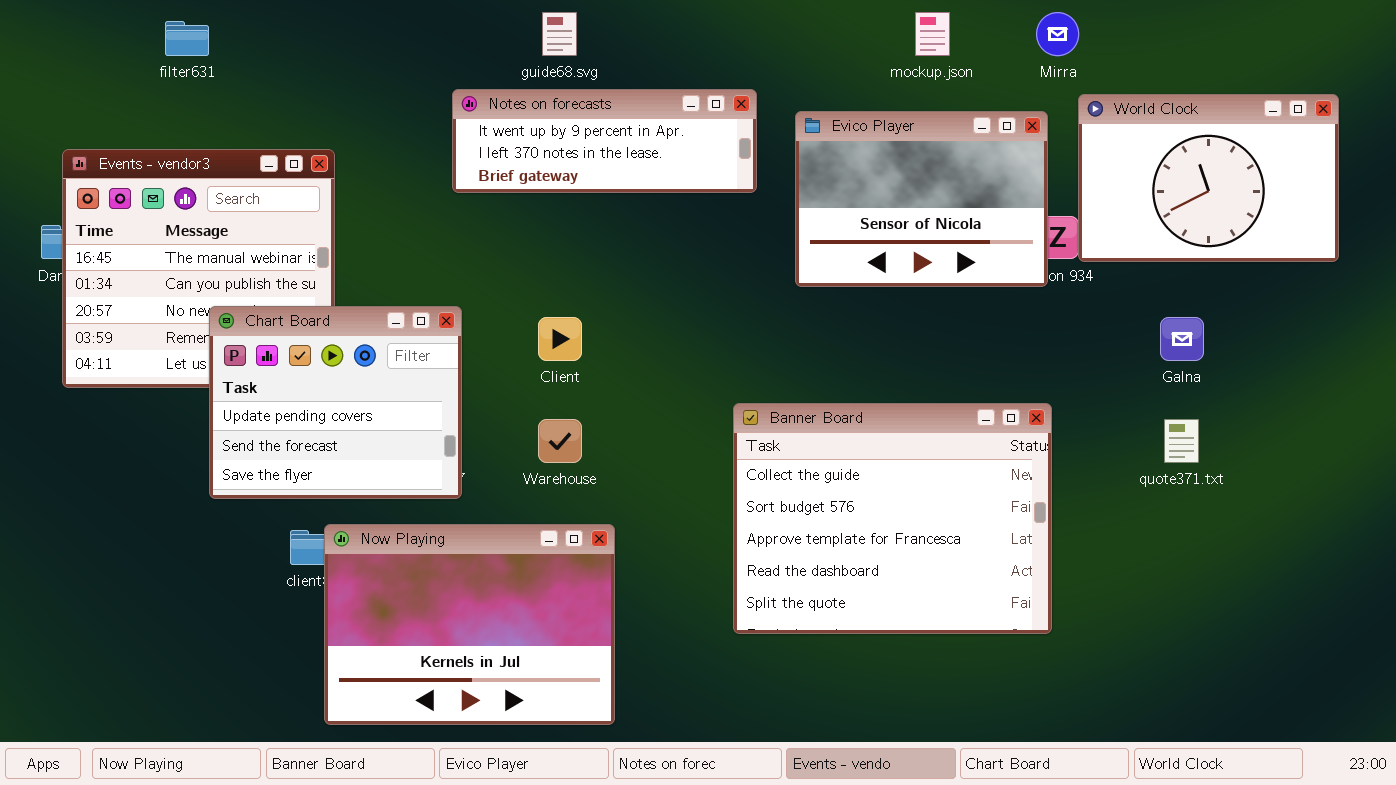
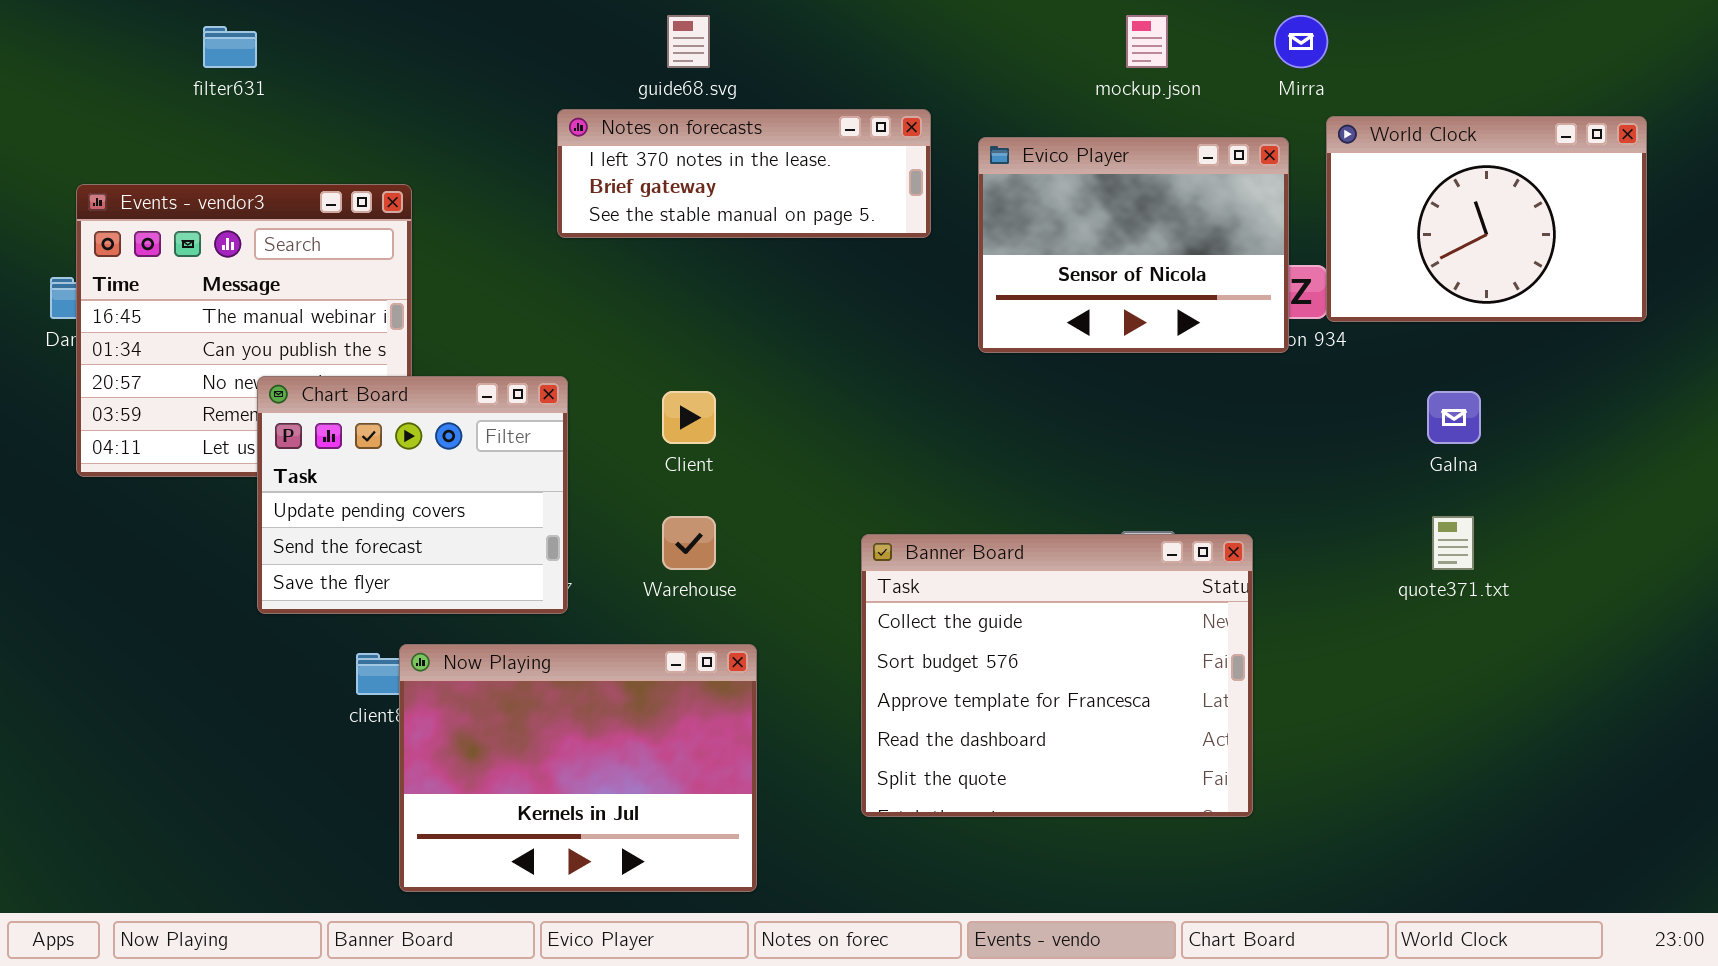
Notes on forecasts: [452,89,757,193] -> [557,109,931,238], scrolled down 1 row
Banner Board: [733,403,1052,634] -> [861,534,1253,817], moved

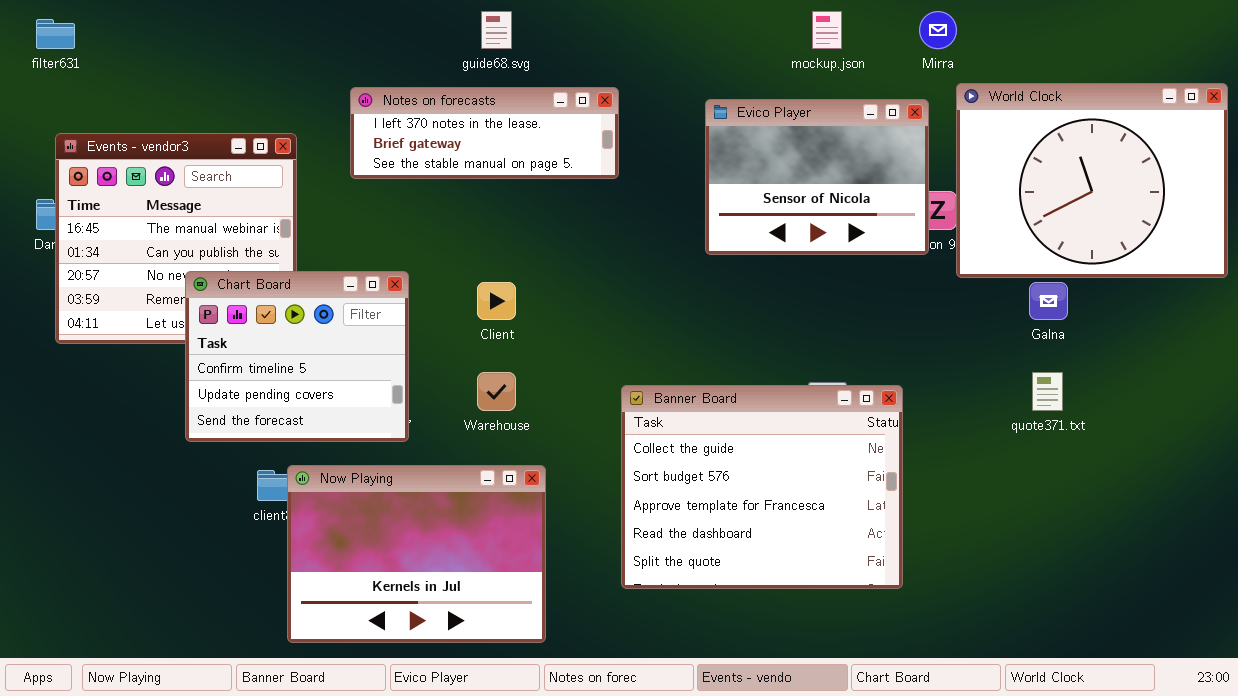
filter631: [203,26,257,68] -> [36,19,75,49], moved
Notes on forecasts: [557,109,931,238] -> [350,87,619,179], moved
World Clock: [1326,116,1647,322] -> [956,83,1228,278], resized
Chart Board: [257,376,568,614] -> [185,271,409,442], scrolled up 1 row

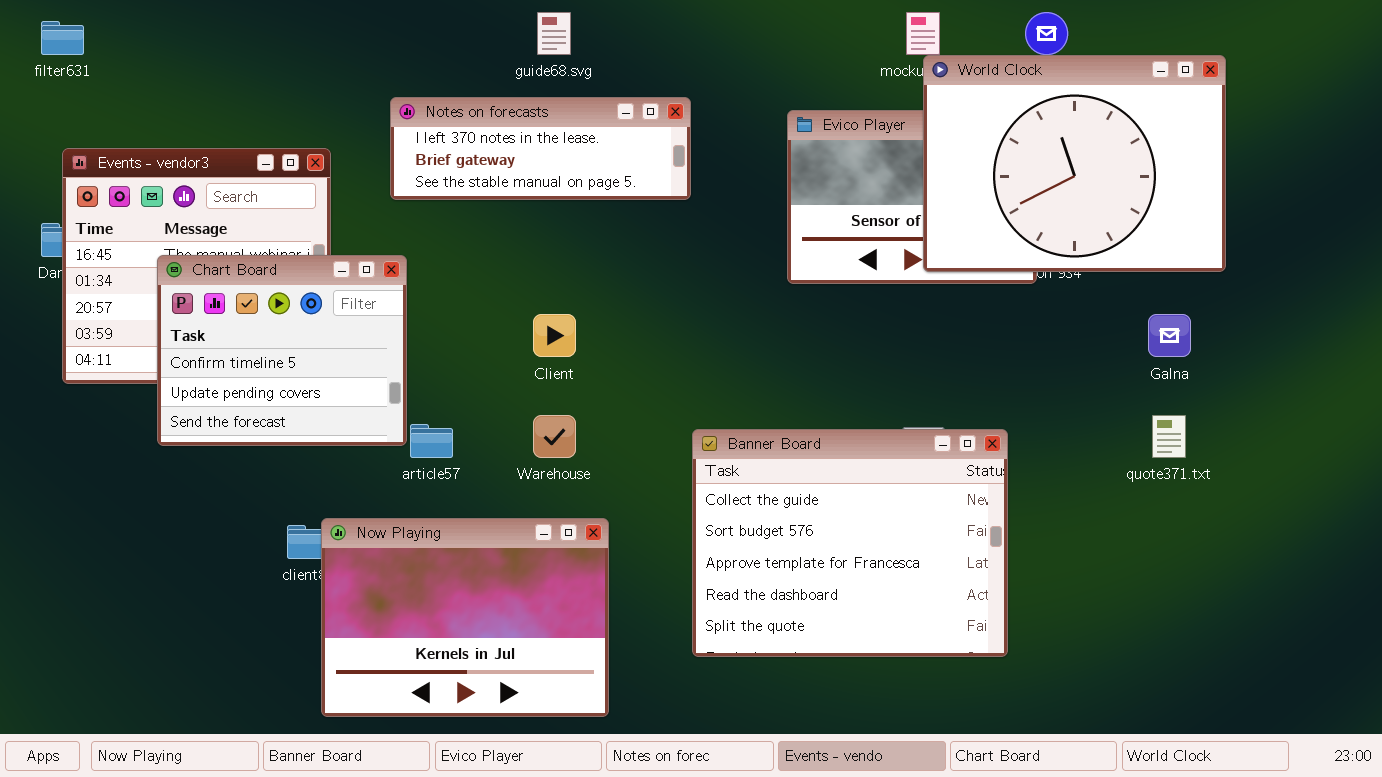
World Clock: [956,83,1228,278] -> [923,55,1226,272], moved
Chart Board: [185,271,409,442] -> [157,255,407,446], moved

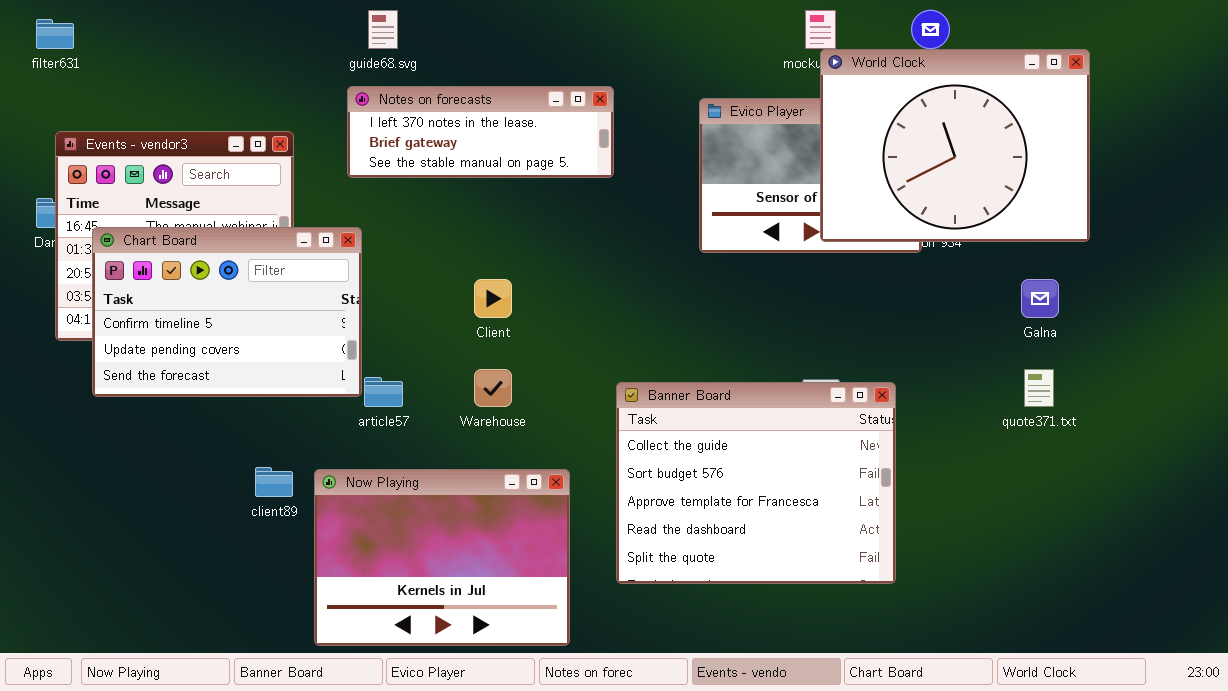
guide68.svg: [537,12,571,55] -> [368,10,398,49], moved
Chart Board: [157,255,407,446] -> [92,227,362,397], resized
Now Playing: [321,518,609,717] -> [314,469,570,646], moved

